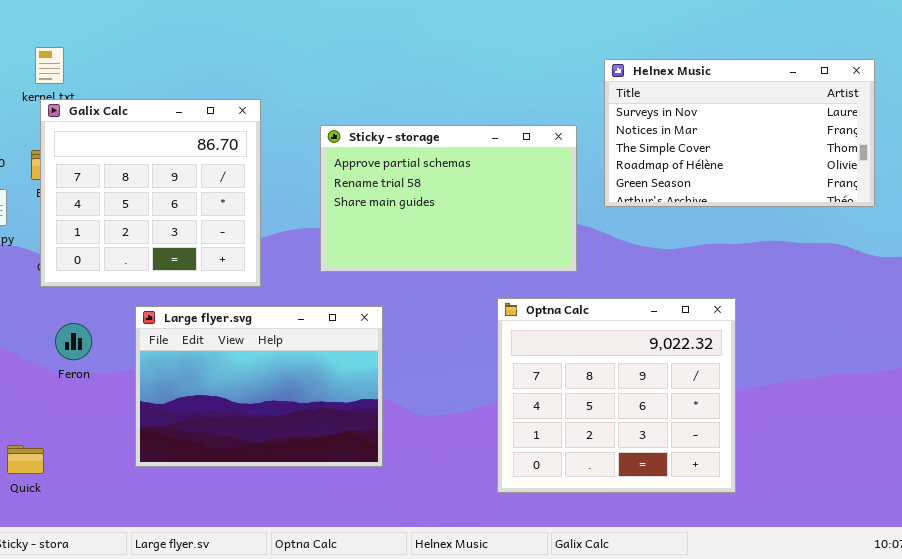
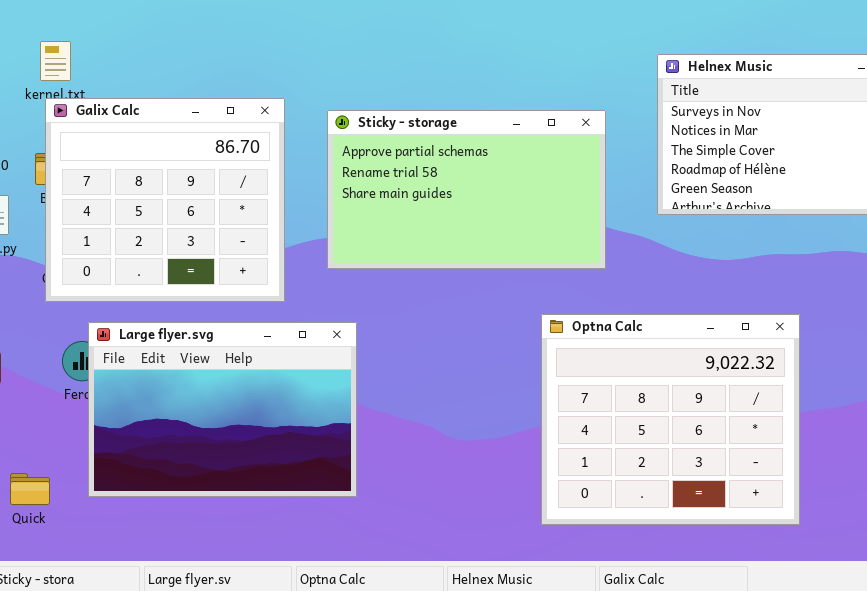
Sticky - storage: [320,125,577,272] -> [327,110,606,269], moved
Large flyer.svg: [135,306,383,467] -> [88,322,357,497], moved

